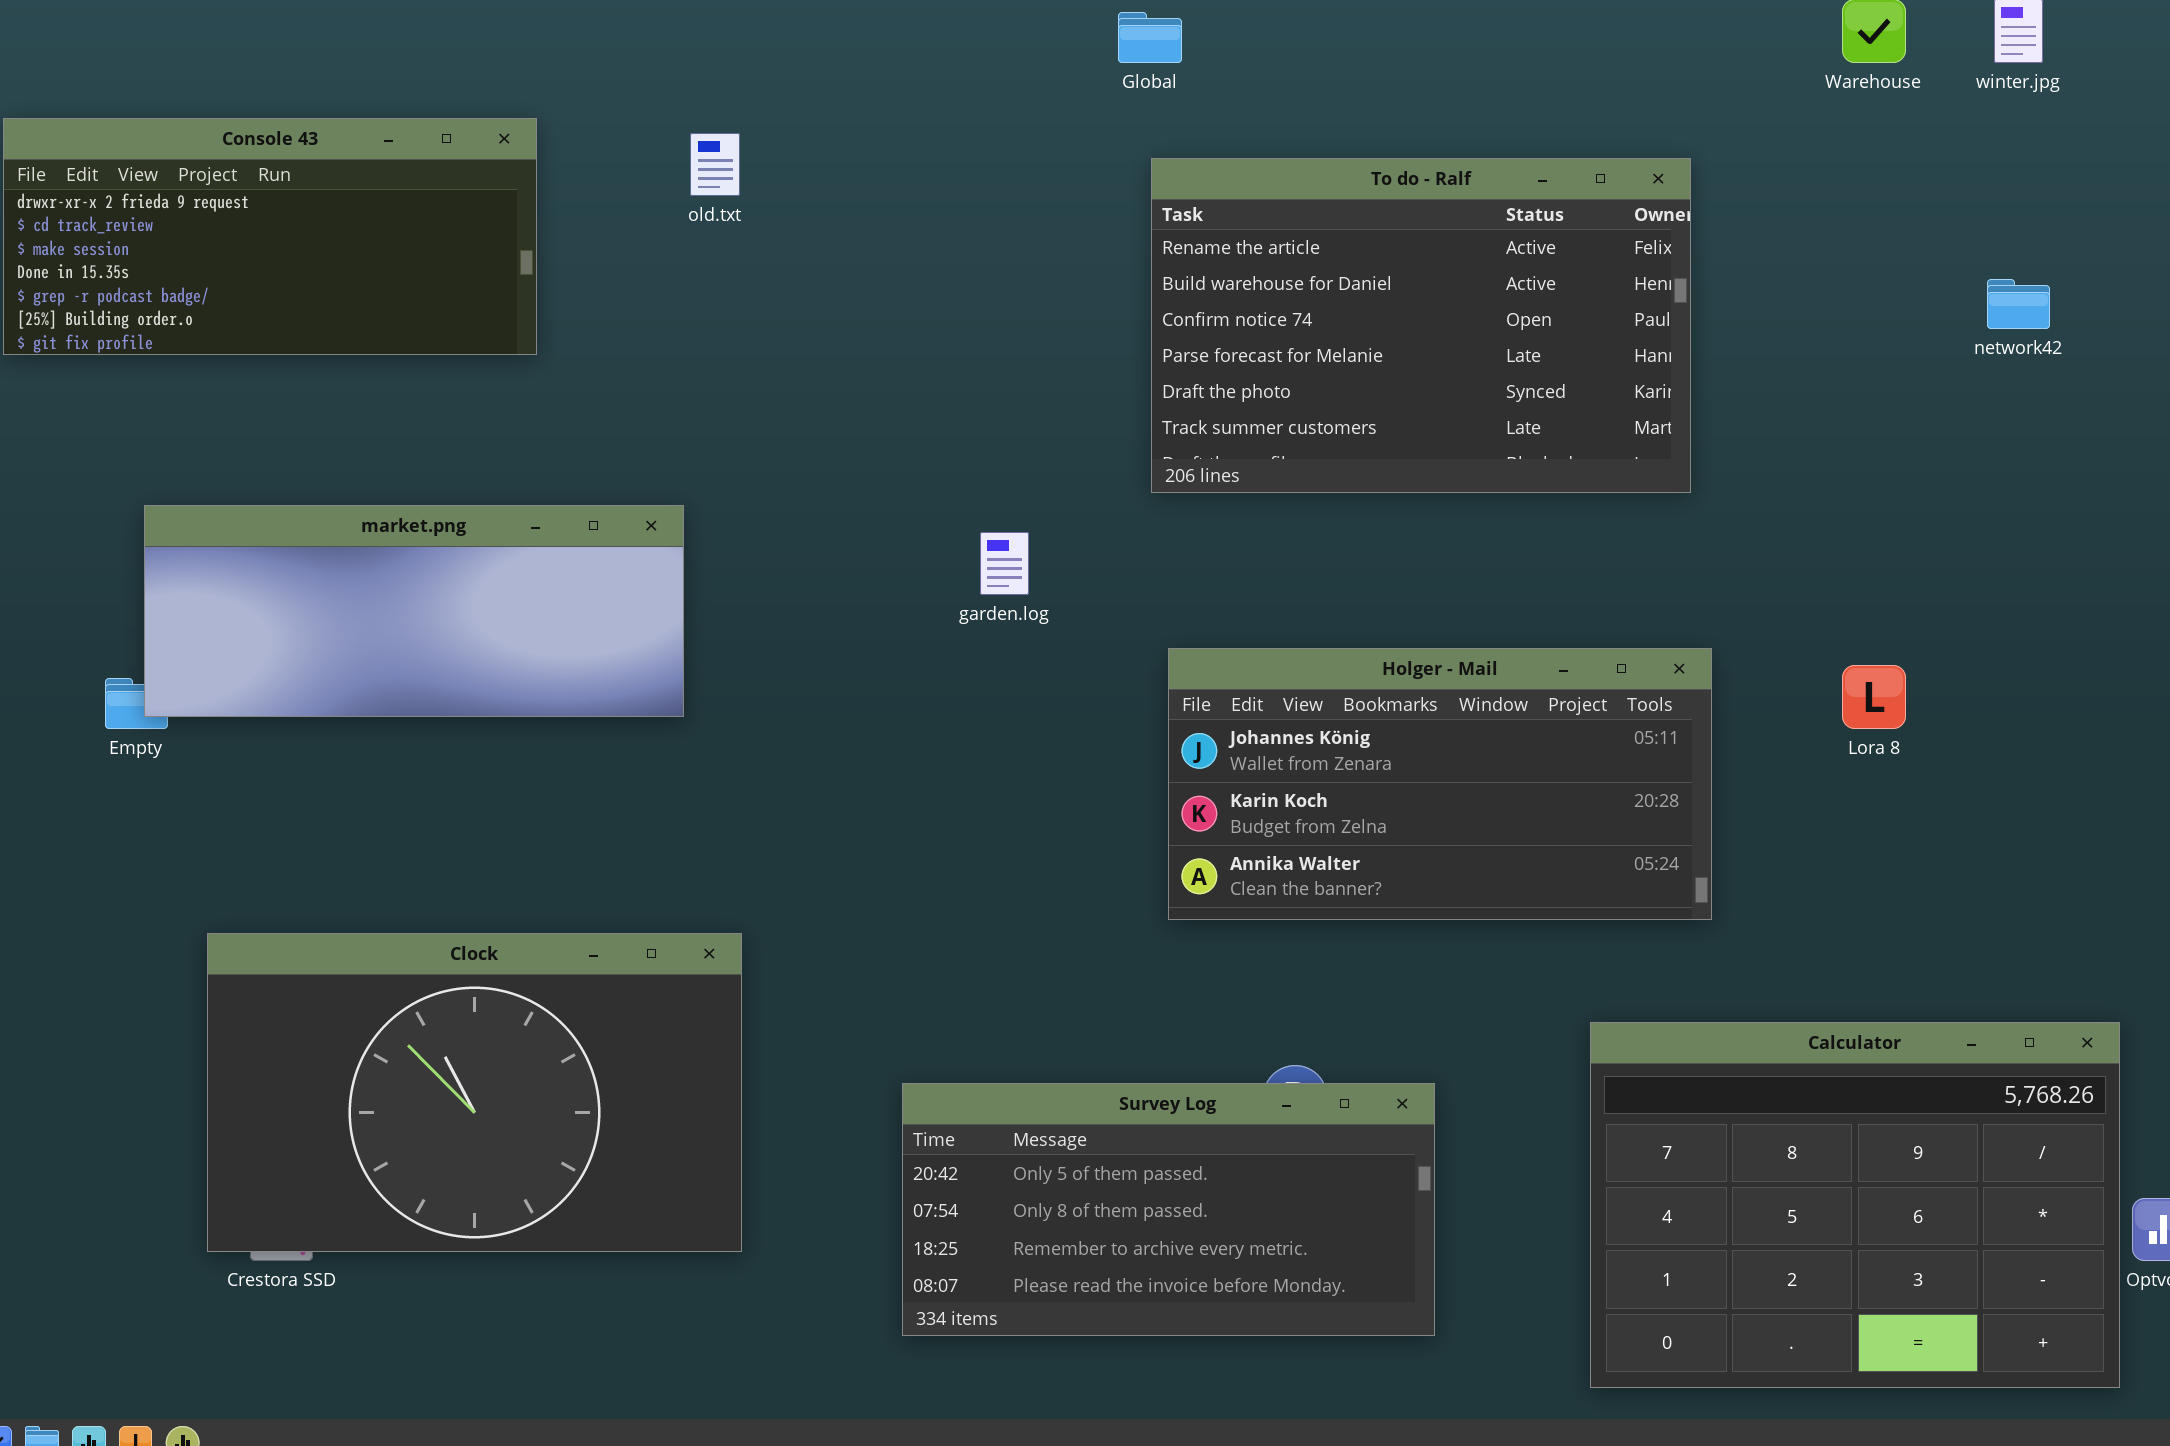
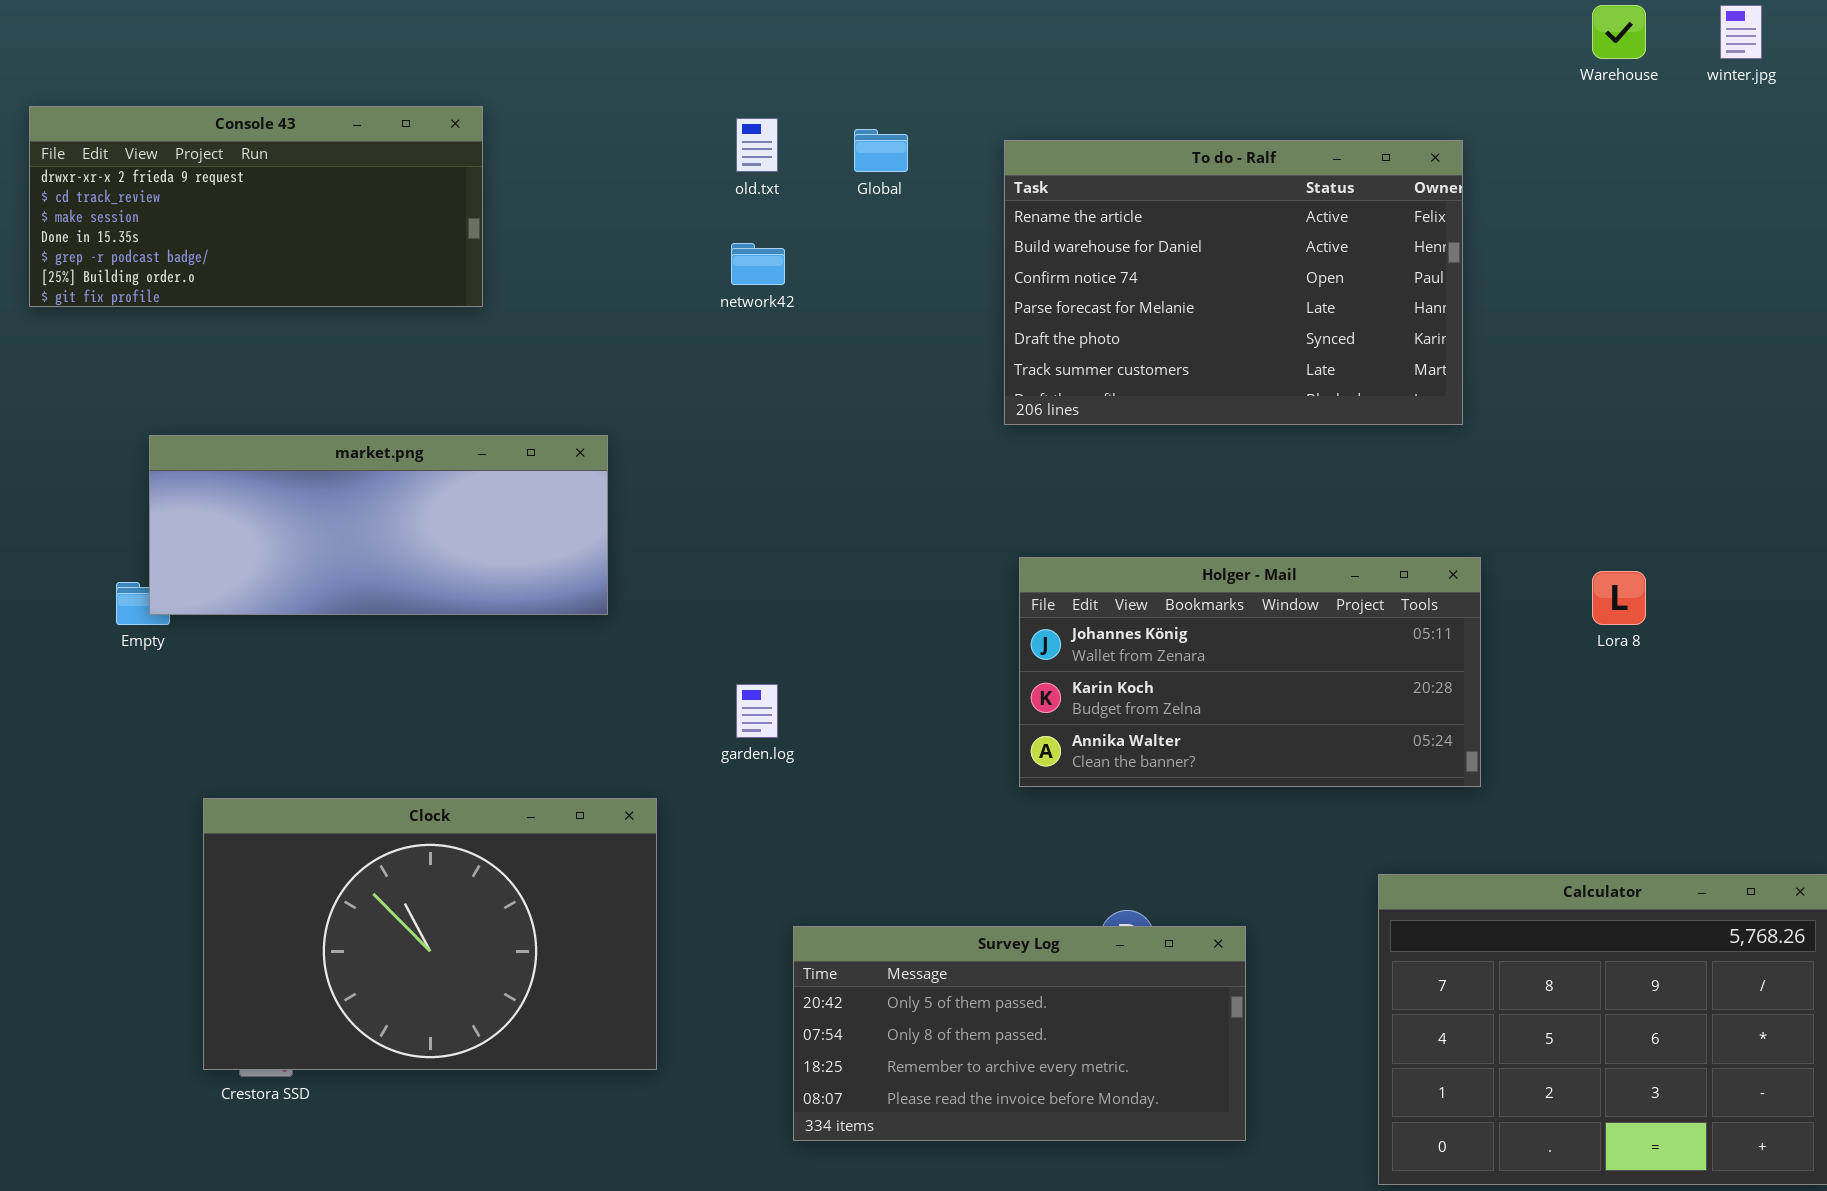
Global: [1118,12,1182,63] -> [854,129,908,172], moved
old.txt: [690,133,740,196] -> [736,118,778,172], moved
network42: [1987,279,2050,329] -> [731,243,785,285], moved
garden.log: [980,532,1029,595] -> [736,684,778,738], moved

